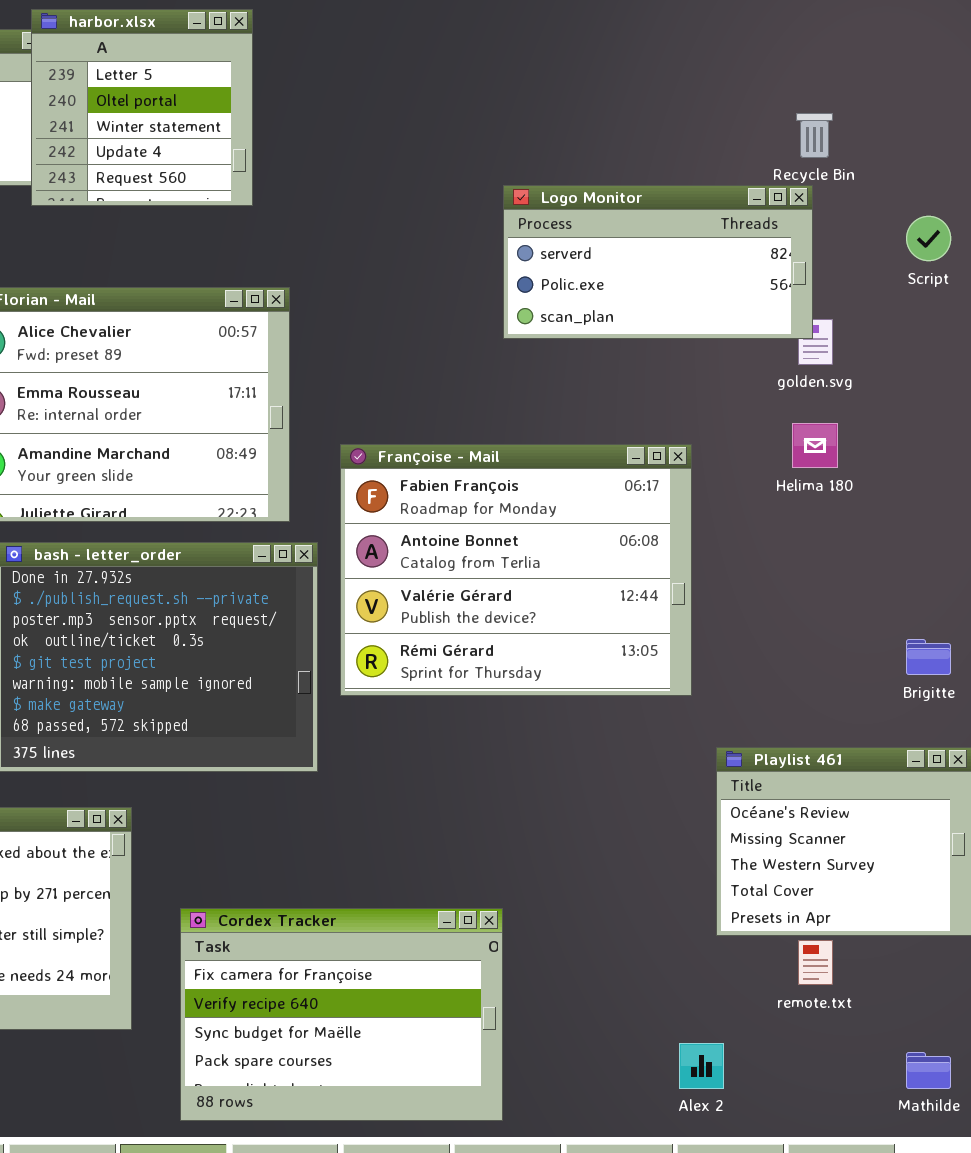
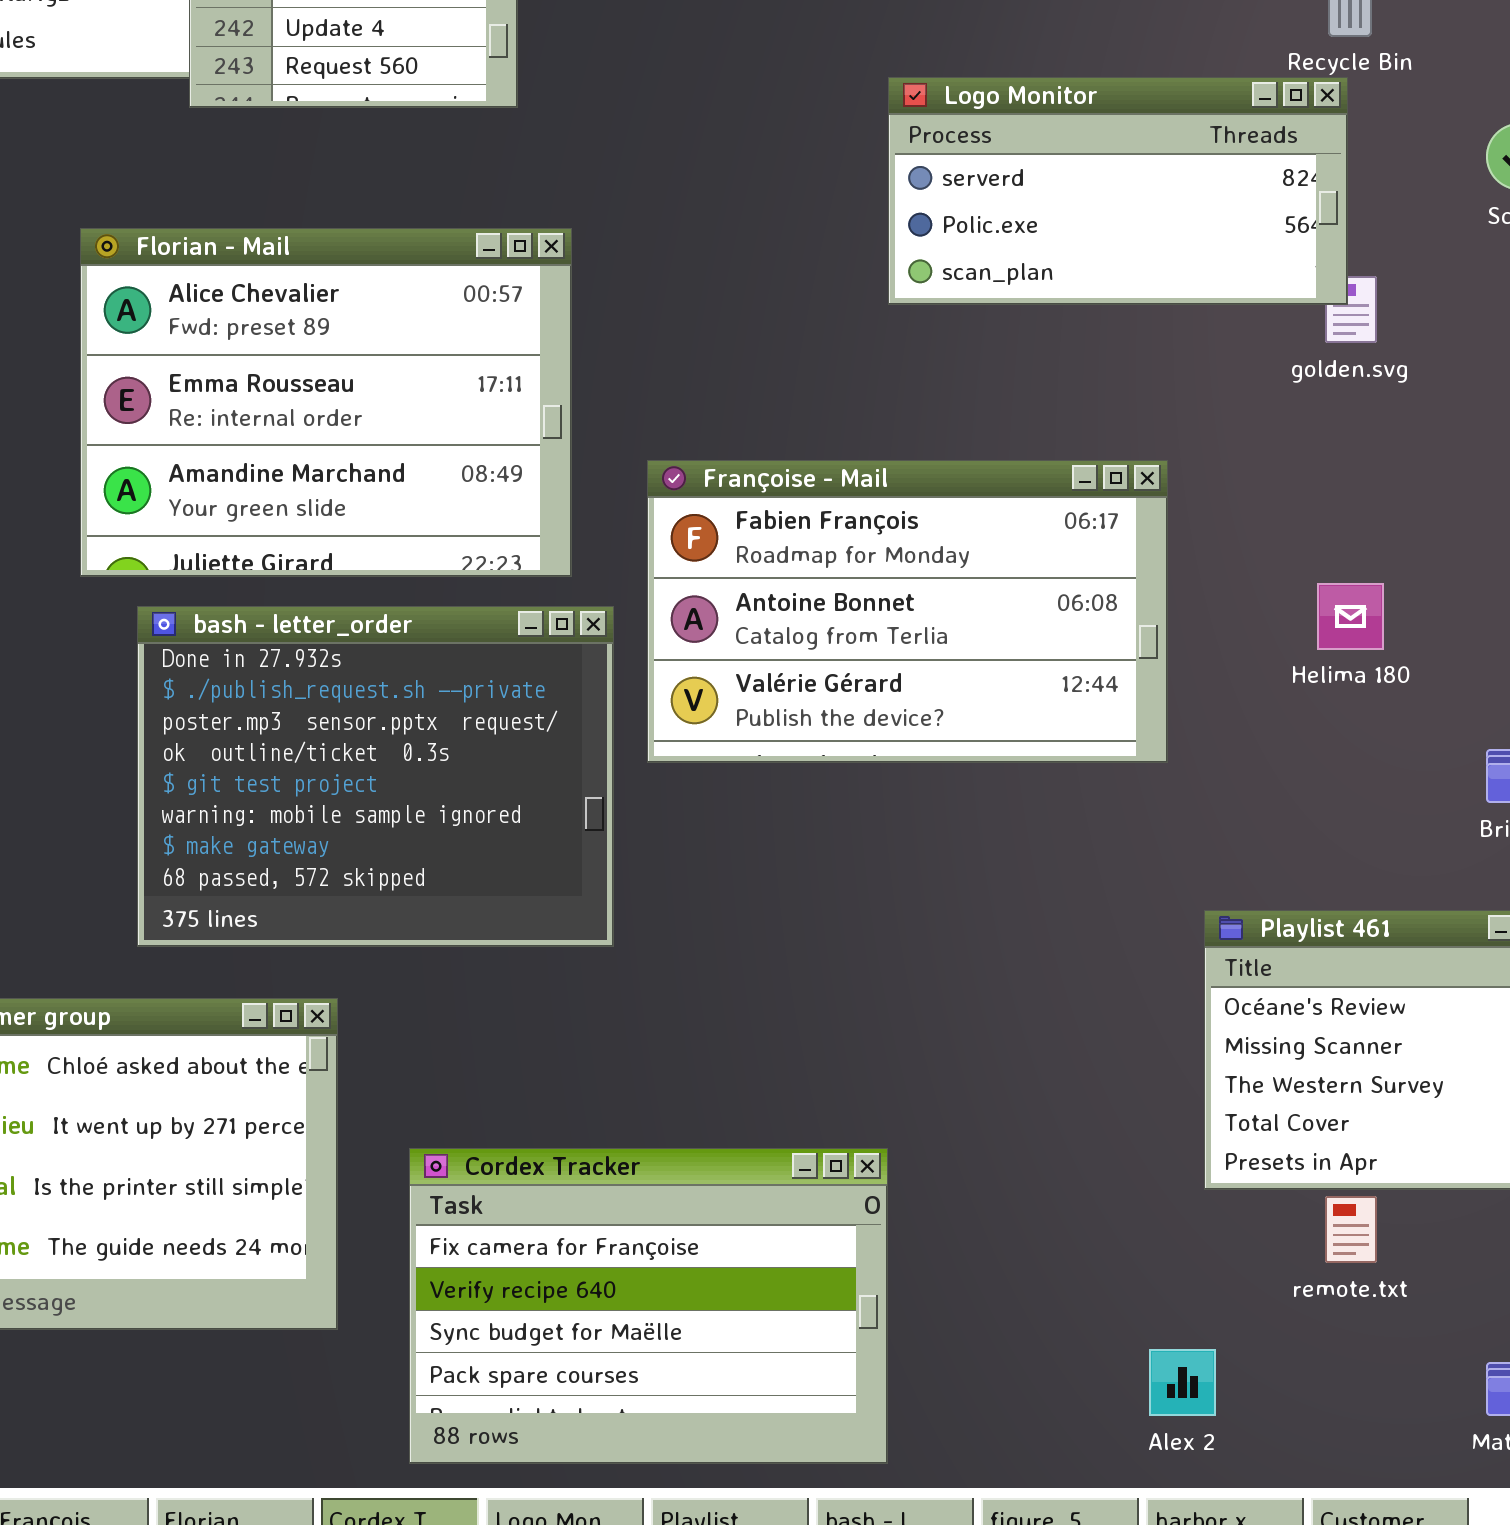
Helima 180: [792,423,838,468] -> [1317,583,1384,650], moved
Françoise - Mail: [340,444,692,696] -> [647,460,1168,763], resized

